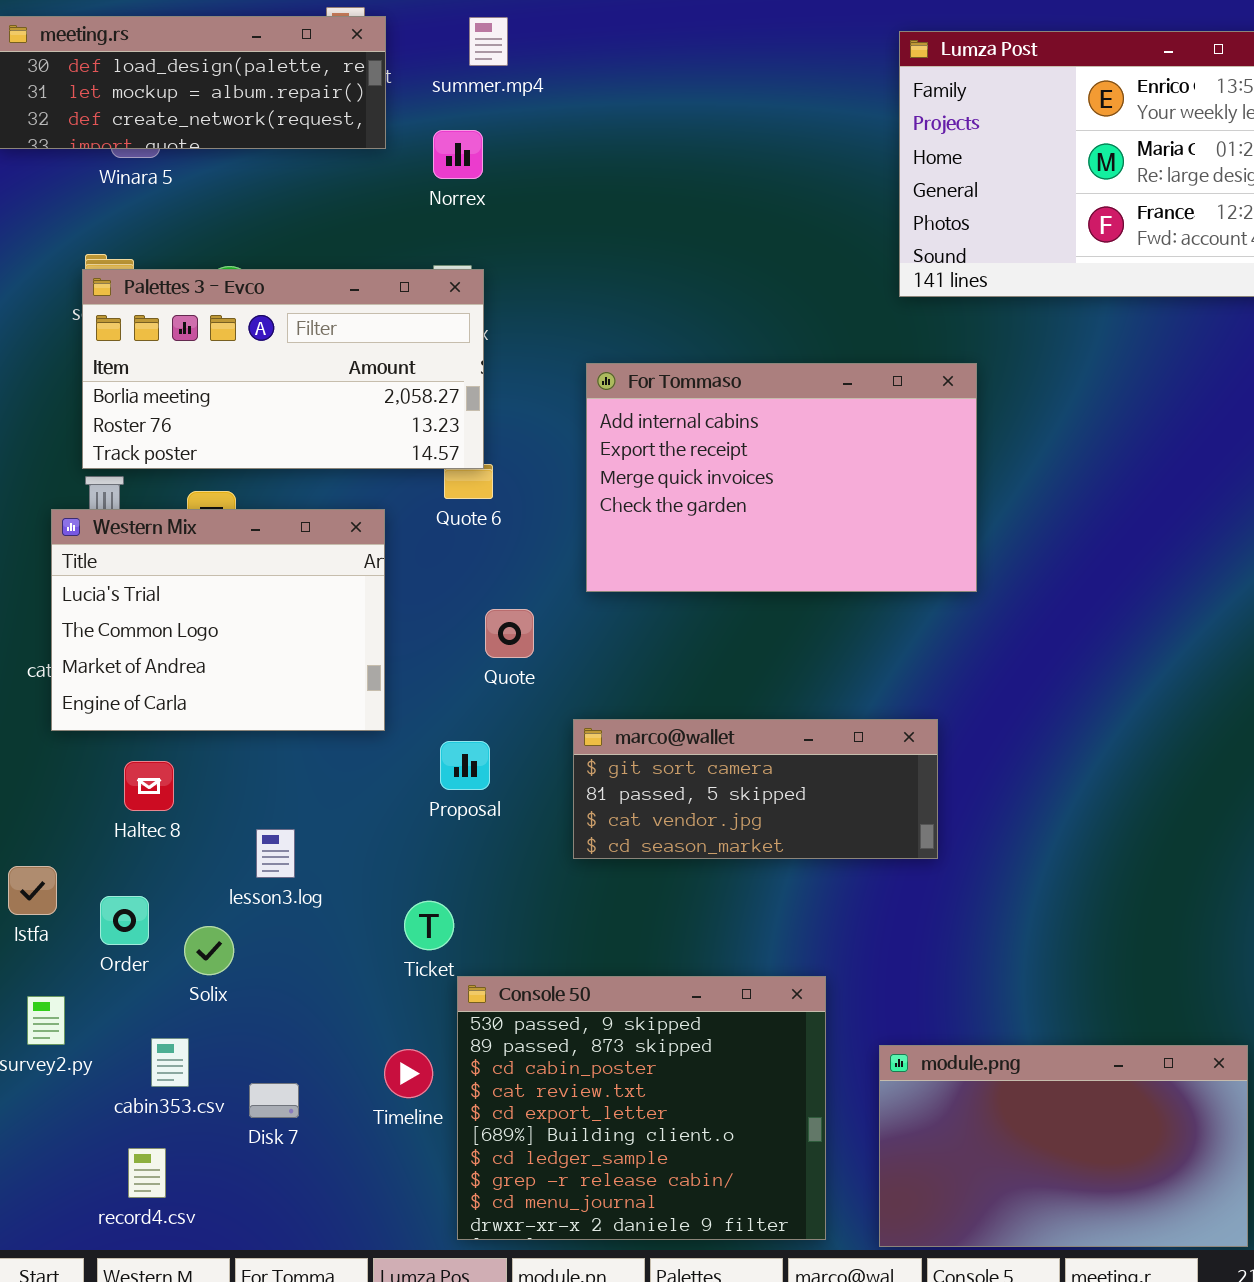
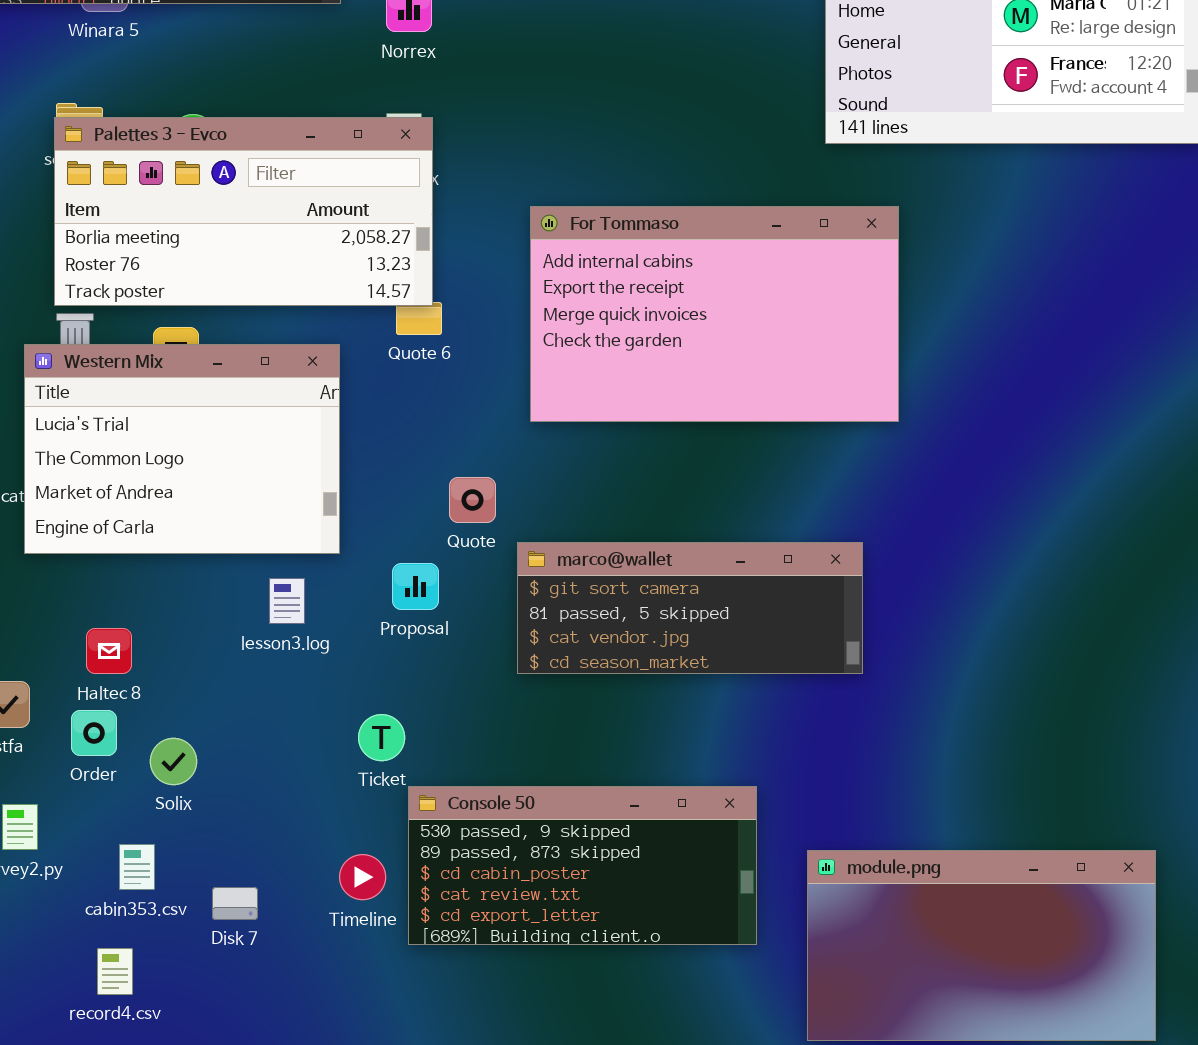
Quote: [485,609,534,658] -> [449,477,496,523], moved
Haltec 8: [124,761,174,811] -> [86,628,132,674], moved
lesson3.log: [256,829,295,878] -> [269,578,305,624], moved
Console 50: [457,976,826,1240] -> [408,786,757,945], resized

